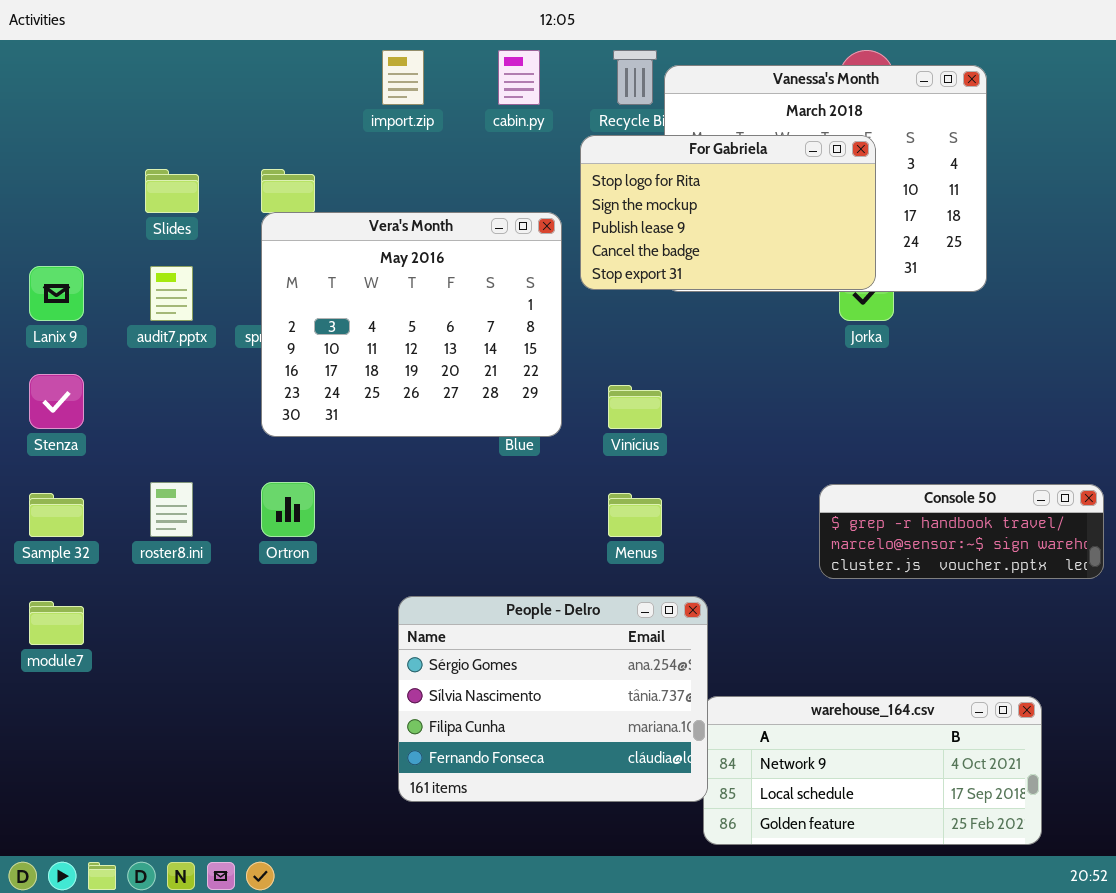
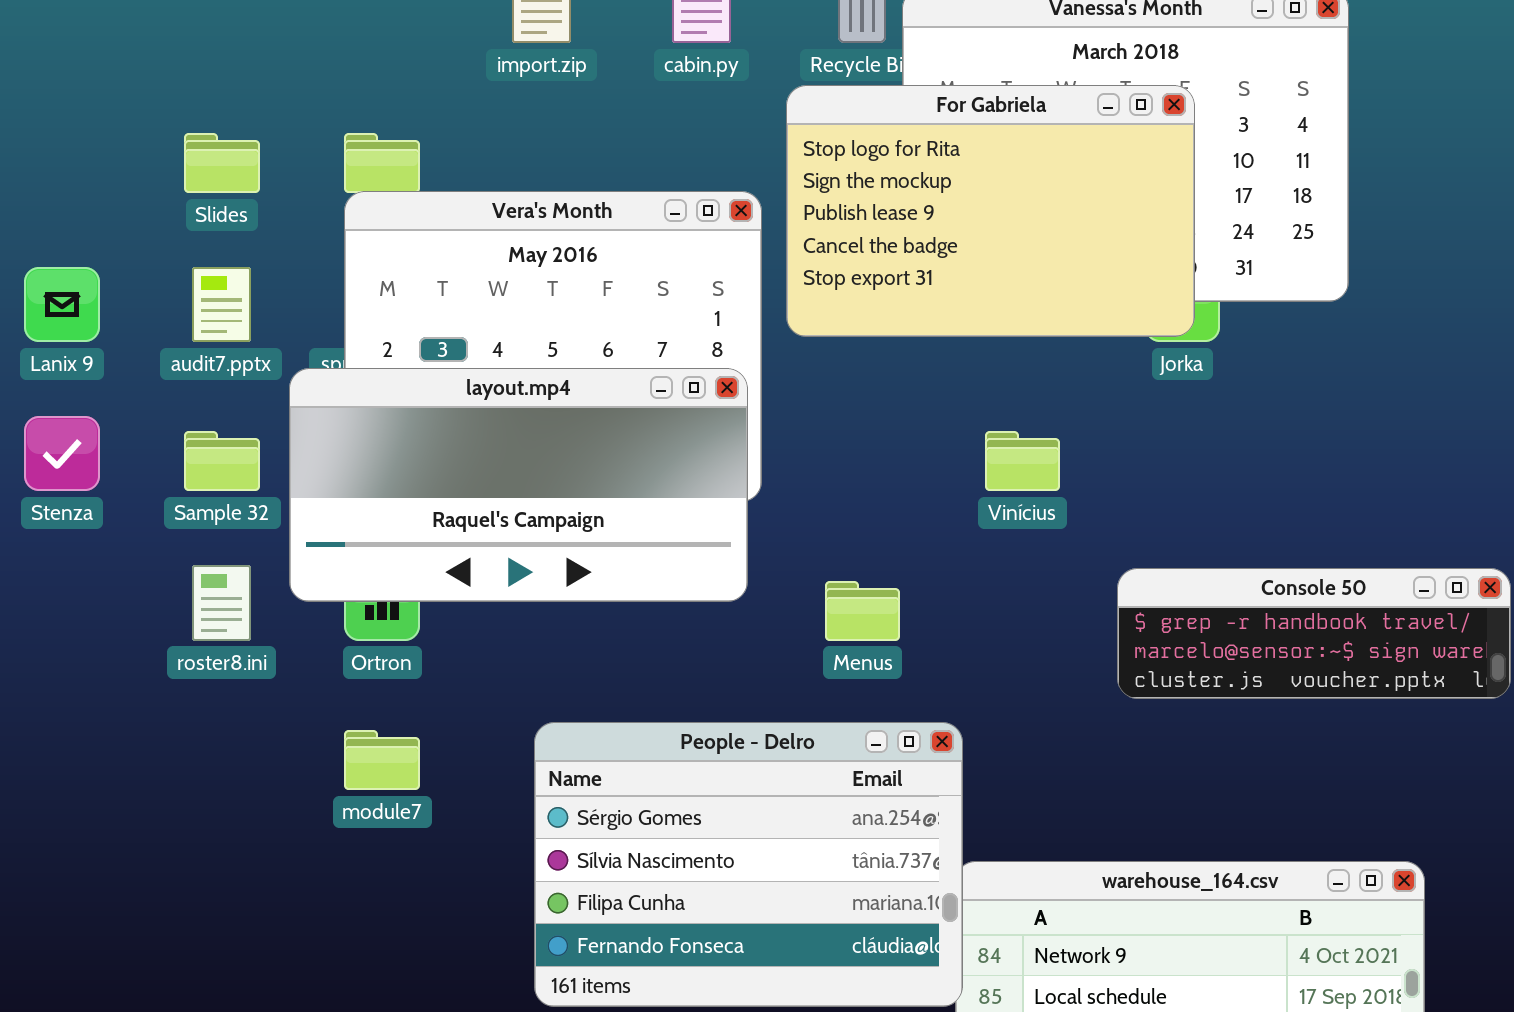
For Gabriela: [580,135,876,290] -> [786,85,1195,337], resized
layout.mp4: none -> [289,368,748,602], opened
Vinícius: [608,385,662,429] -> [985,431,1060,491], moved
Sample 32: [29,493,84,537] -> [184,431,260,491], moved
module7: [29,601,84,645] -> [344,730,420,790], moved

